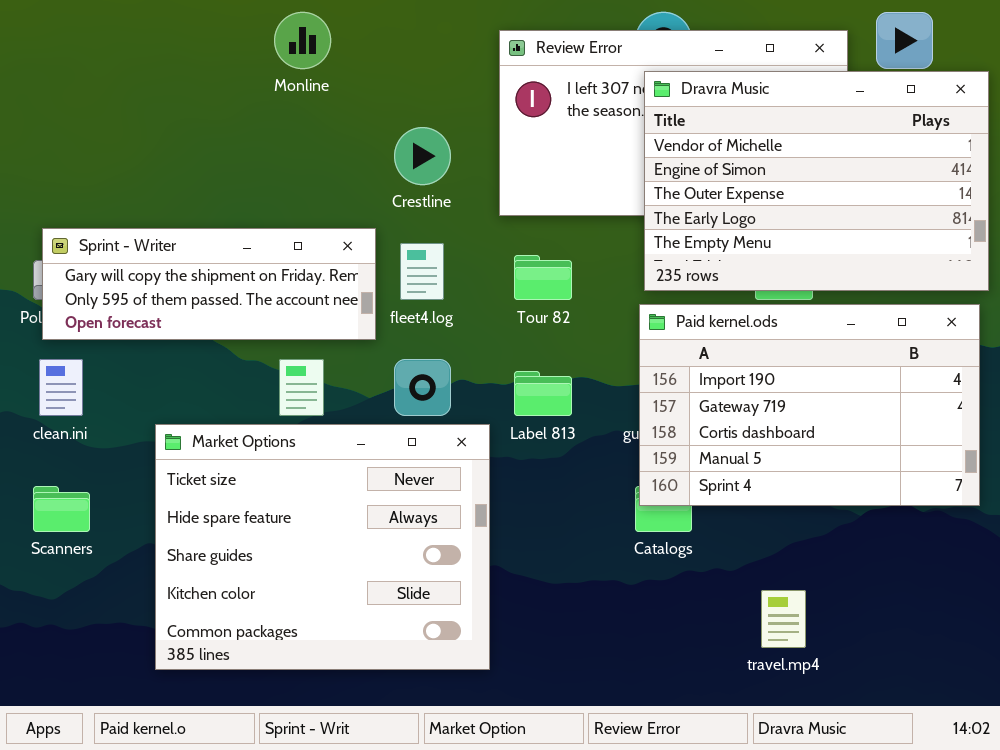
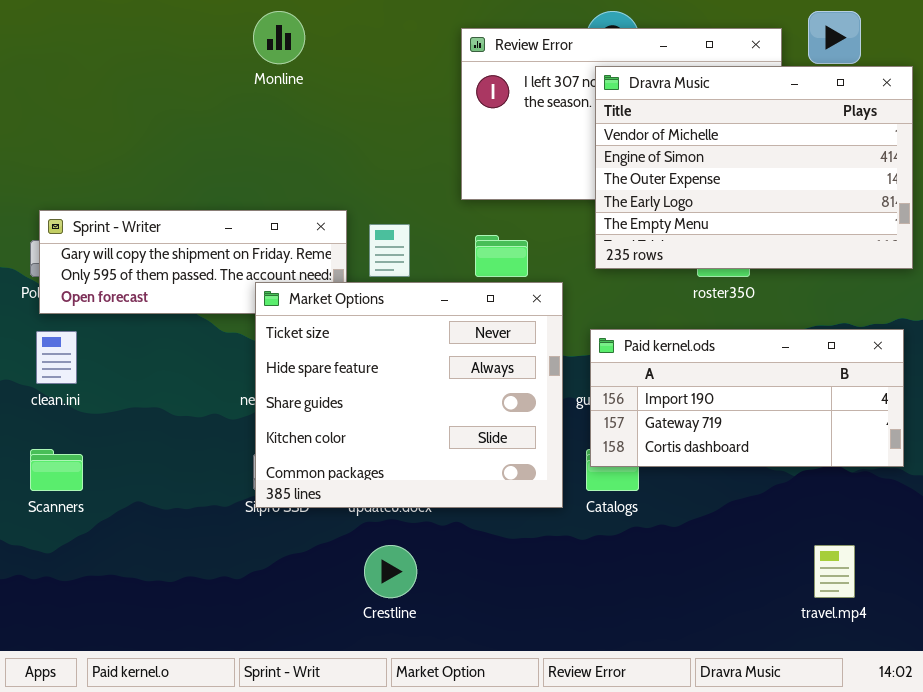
Crestline: [394,127,451,185] -> [364,545,417,598], moved
Paid kernel.ods: [639,304,980,506] -> [590,329,904,467], resized
Market Options: [155,424,490,670] -> [255,282,563,508], moved
travel.mp4: [761,590,806,648] -> [814,545,855,598], moved

